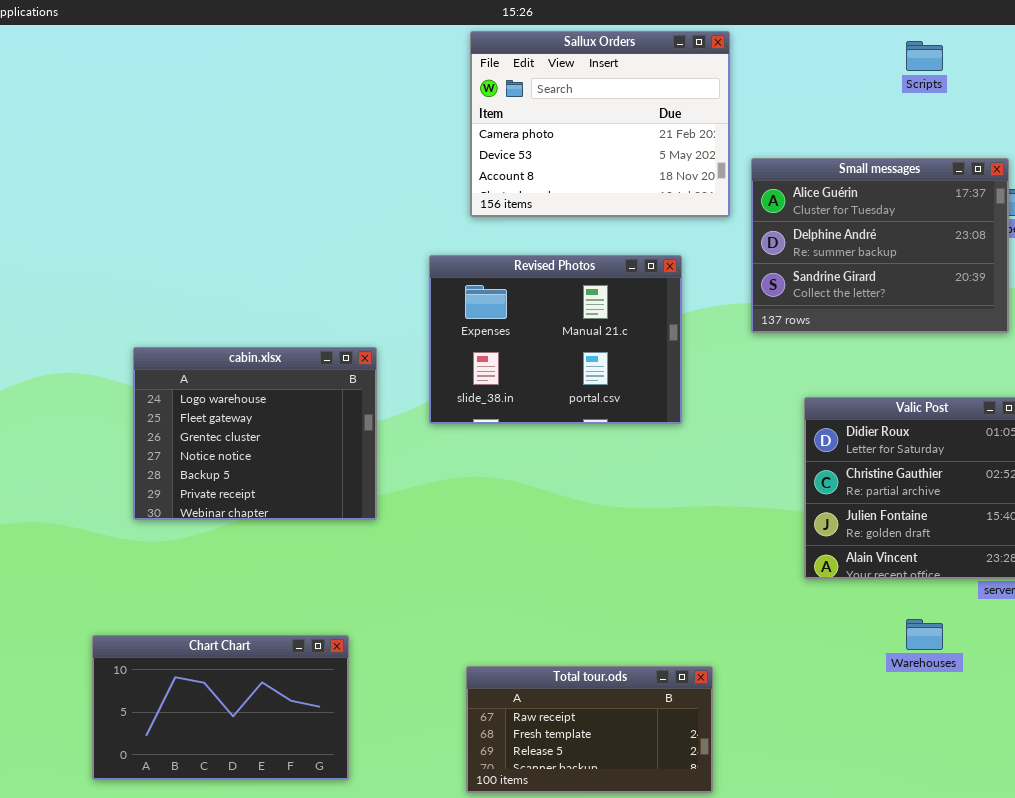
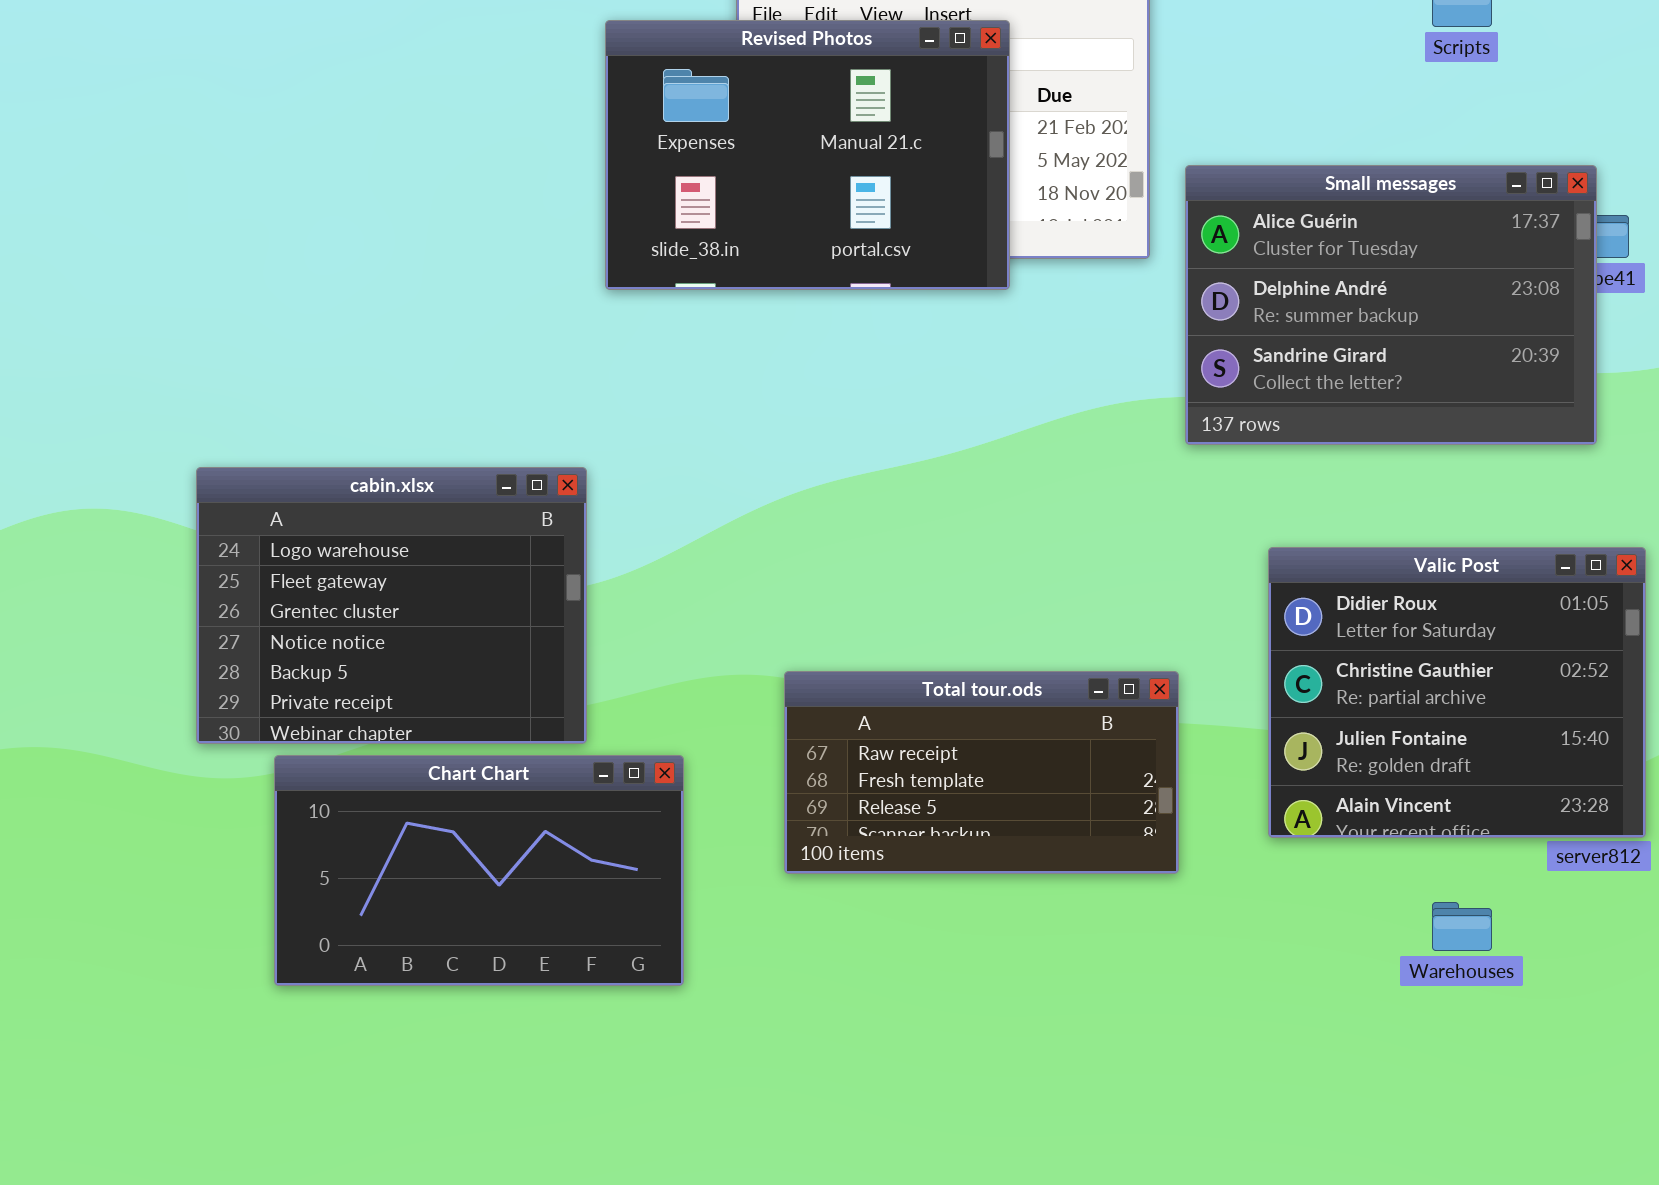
Revised Photos: [429,255,682,424] -> [605,20,1010,290], moved
Chart Chart: [92,635,349,780] -> [274,755,684,986], moved
Total tour.ods: [466,666,713,793] -> [784,671,1179,874], moved

